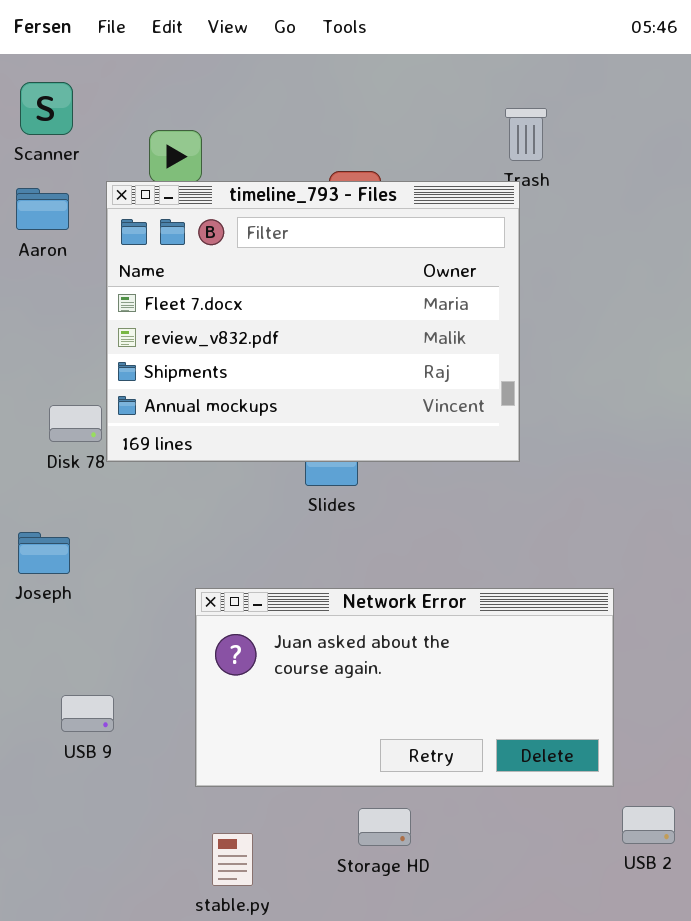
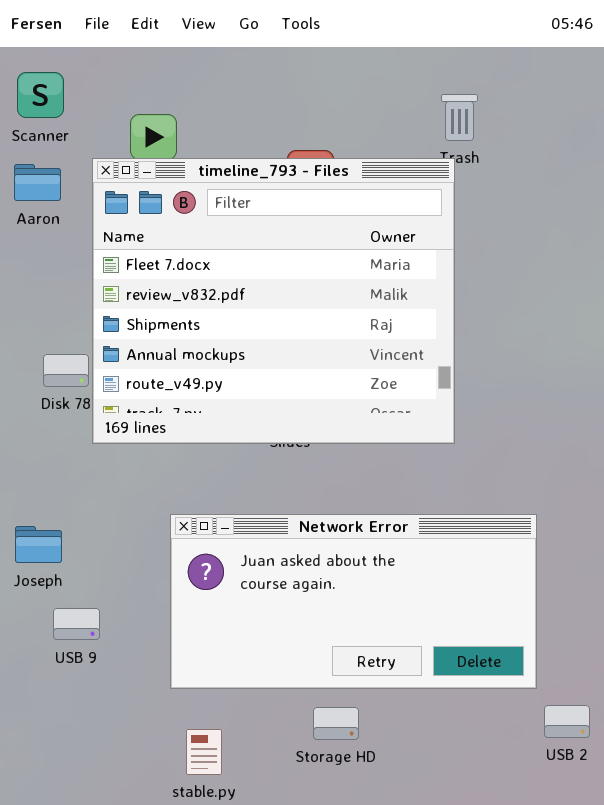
timeline_793 - Files: [106,181,520,462] -> [92,158,455,444], resized
Joseph: [18,532,70,574] -> [15,526,62,563], moved

